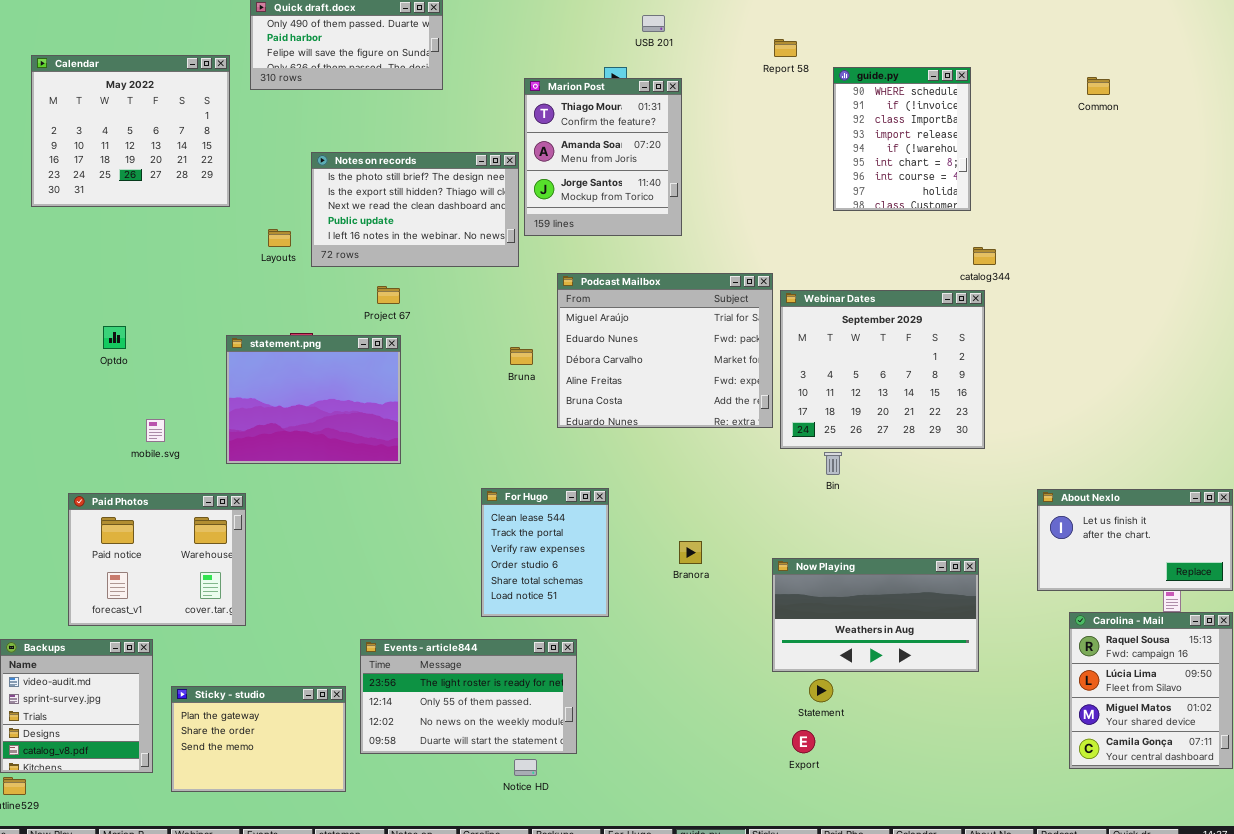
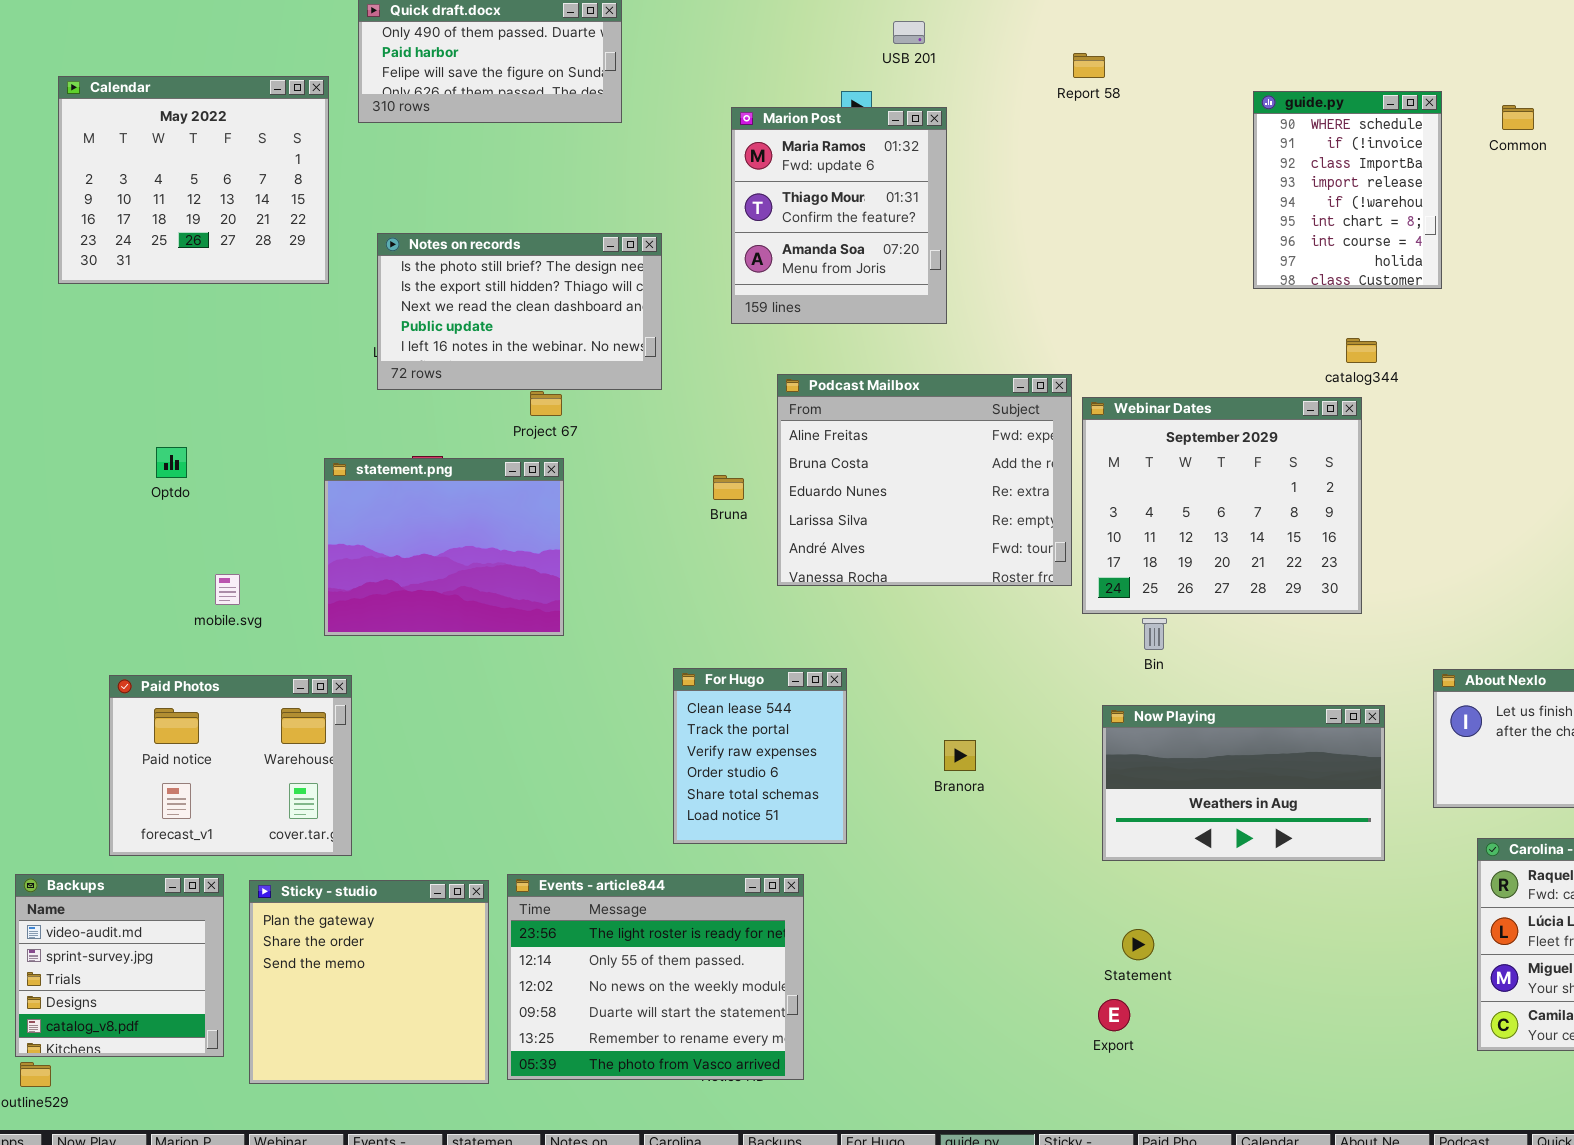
guide.py: [833,67,971,211] -> [1253,91,1442,289], moved
Marion Post: [524,78,682,236] -> [731,107,947,324], scrolled up 1 row
Notes on records: [311,152,519,267] -> [377,233,662,390], moved
Podcast Mailbox: [557,273,773,428] -> [777,374,1072,586], scrolled down 3 rows
Now Playing: [772,558,979,672] -> [1102,705,1385,861], moved
Events - article844: [360,639,577,754] -> [507,874,804,1080], resized
Sticky - studio: [171,686,346,792] -> [249,880,489,1084], resized

